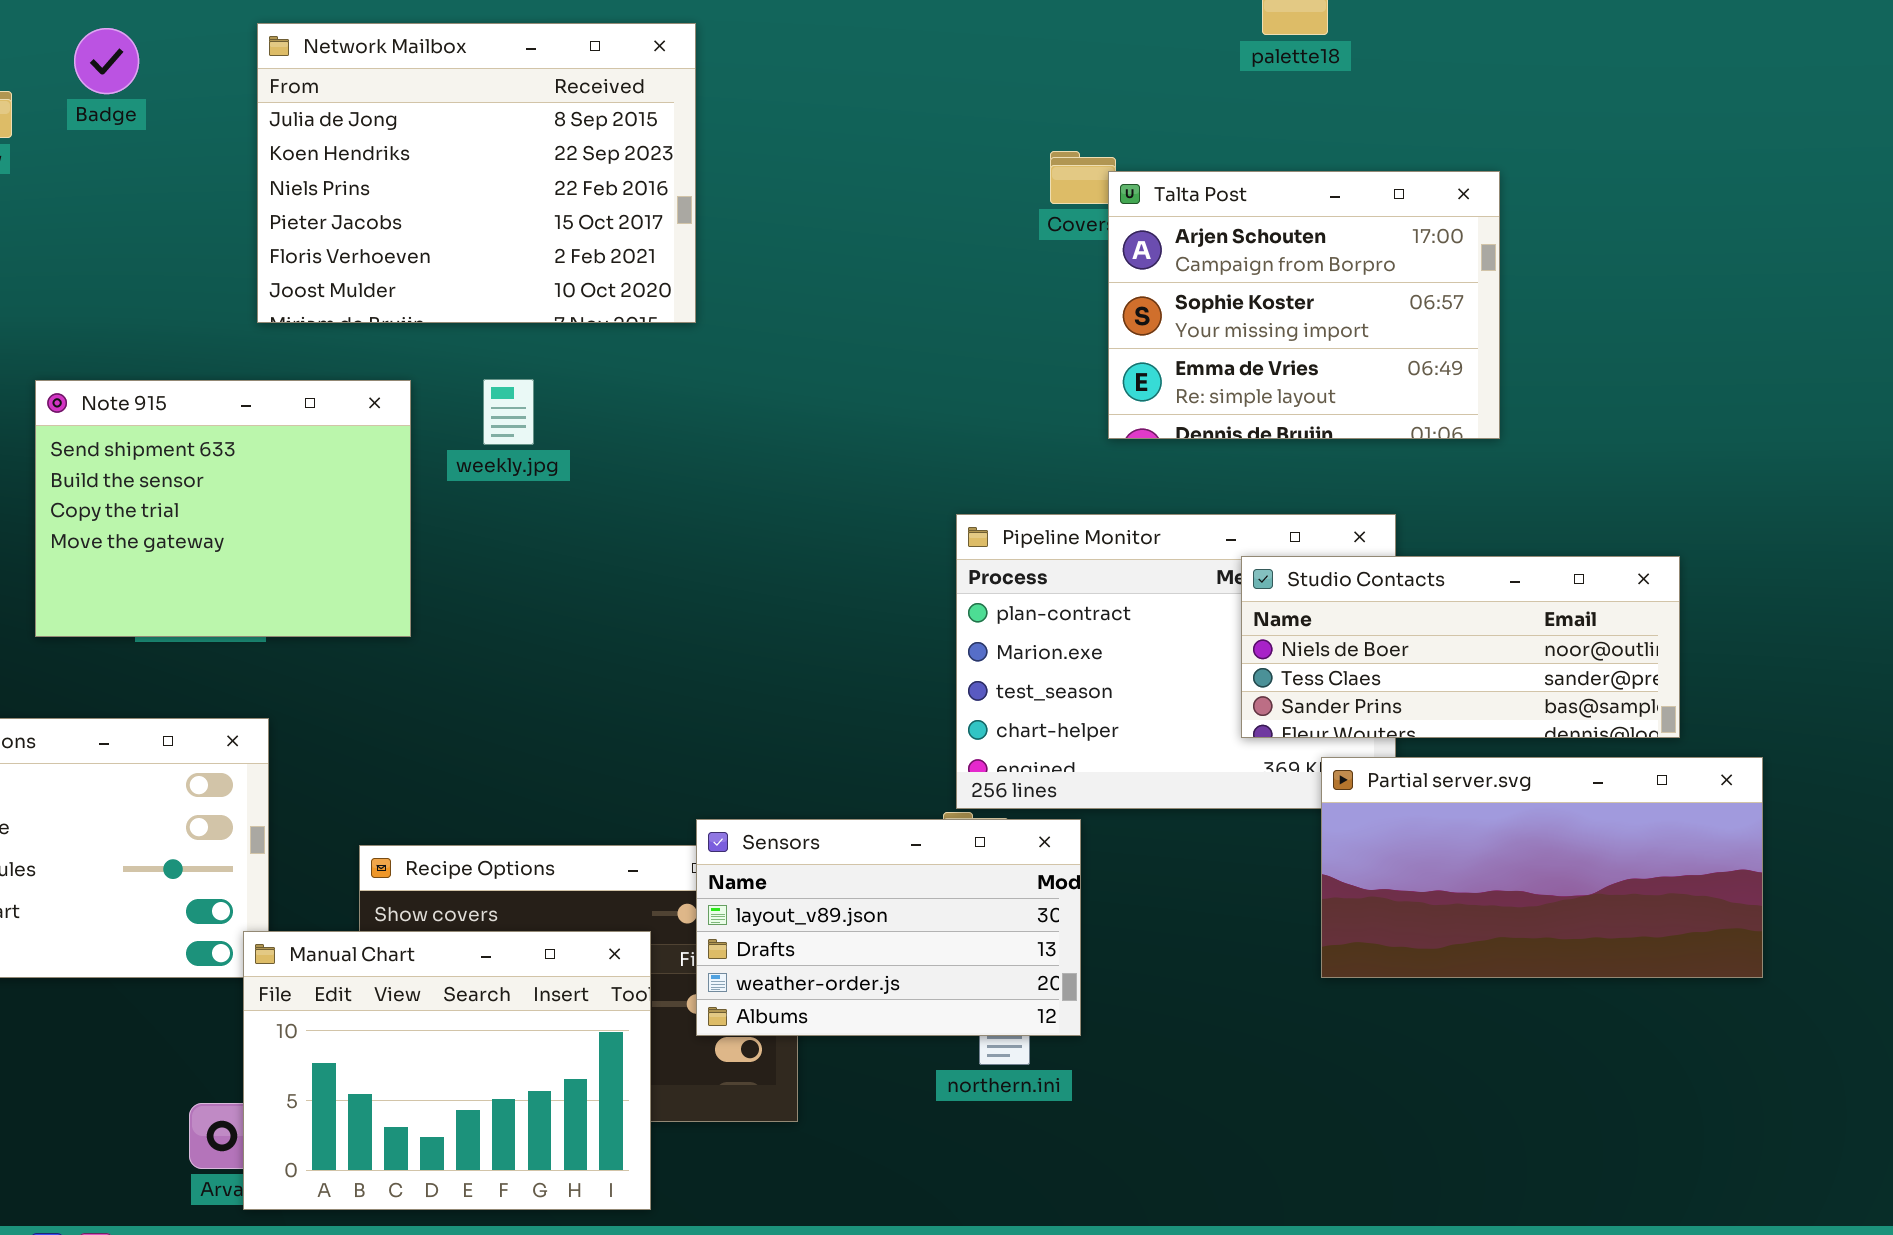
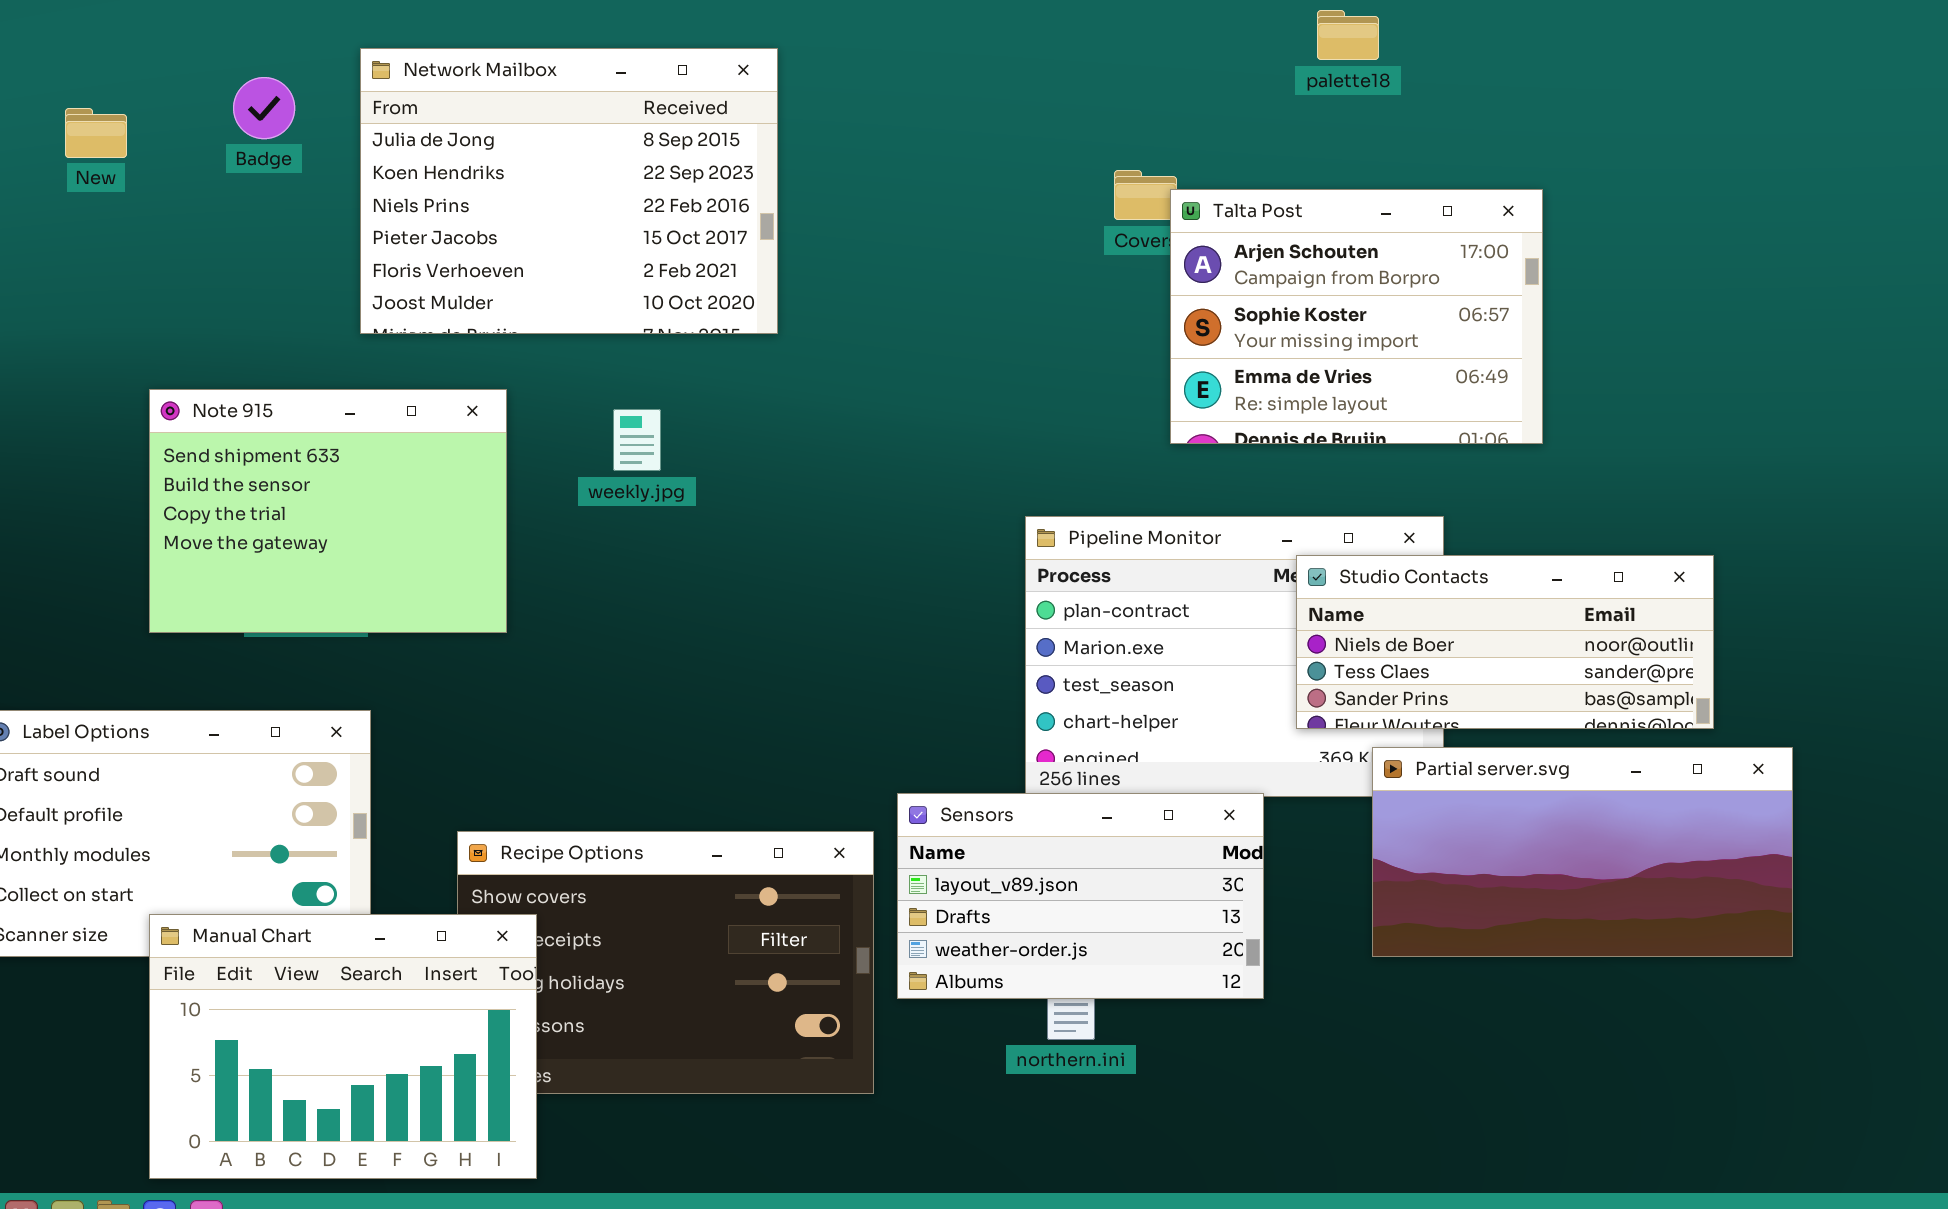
Badge: [74,28,139,94] -> [233,77,295,139], moved
weekly.jpg: [483,379,534,445] -> [613,409,661,471], moved
Sensors: [696,819,1081,1036] -> [897,793,1264,999], moved
Manual Chart: [243,931,651,1210] -> [149,914,537,1179], moved

